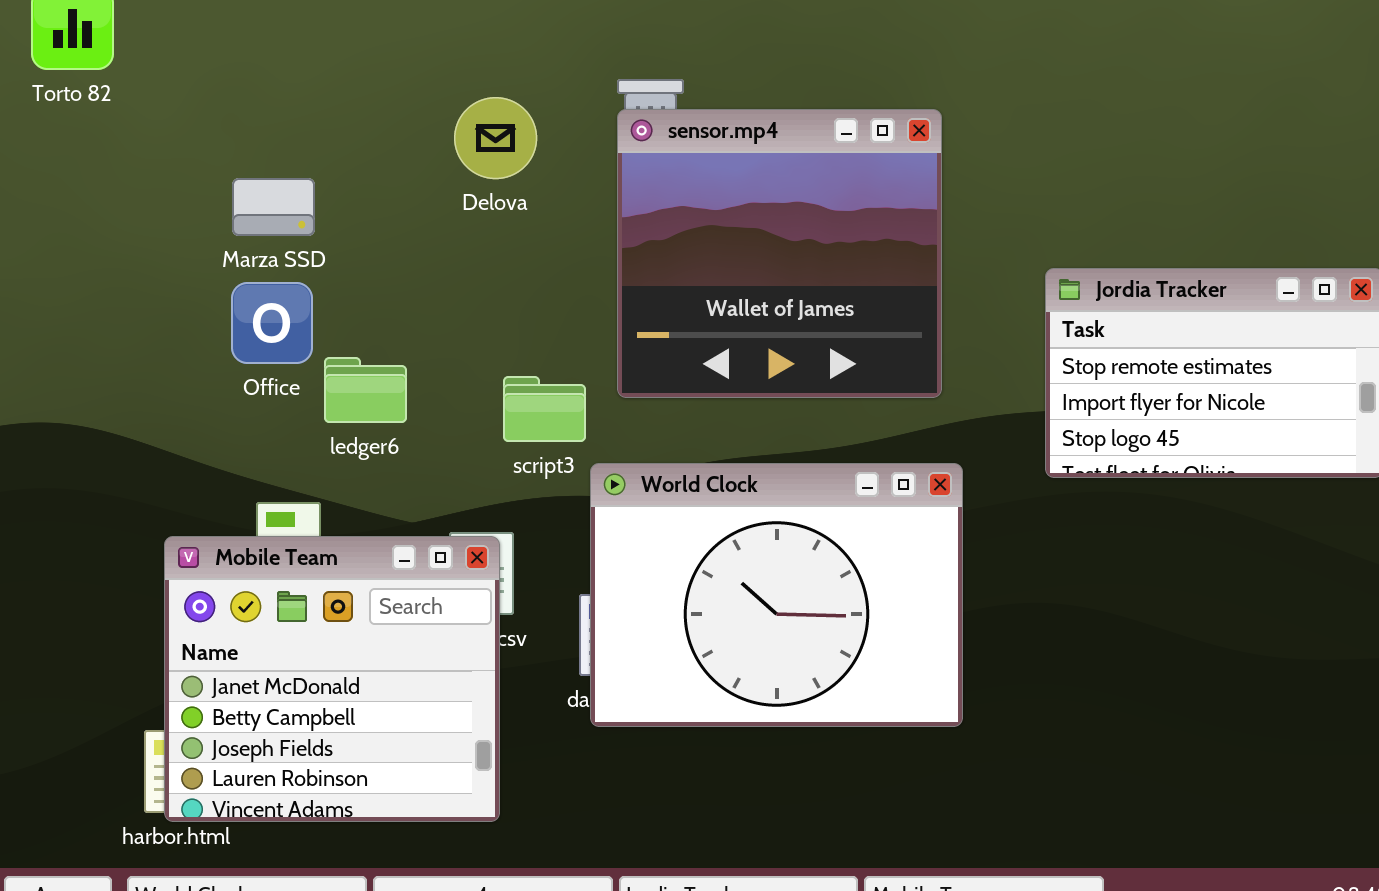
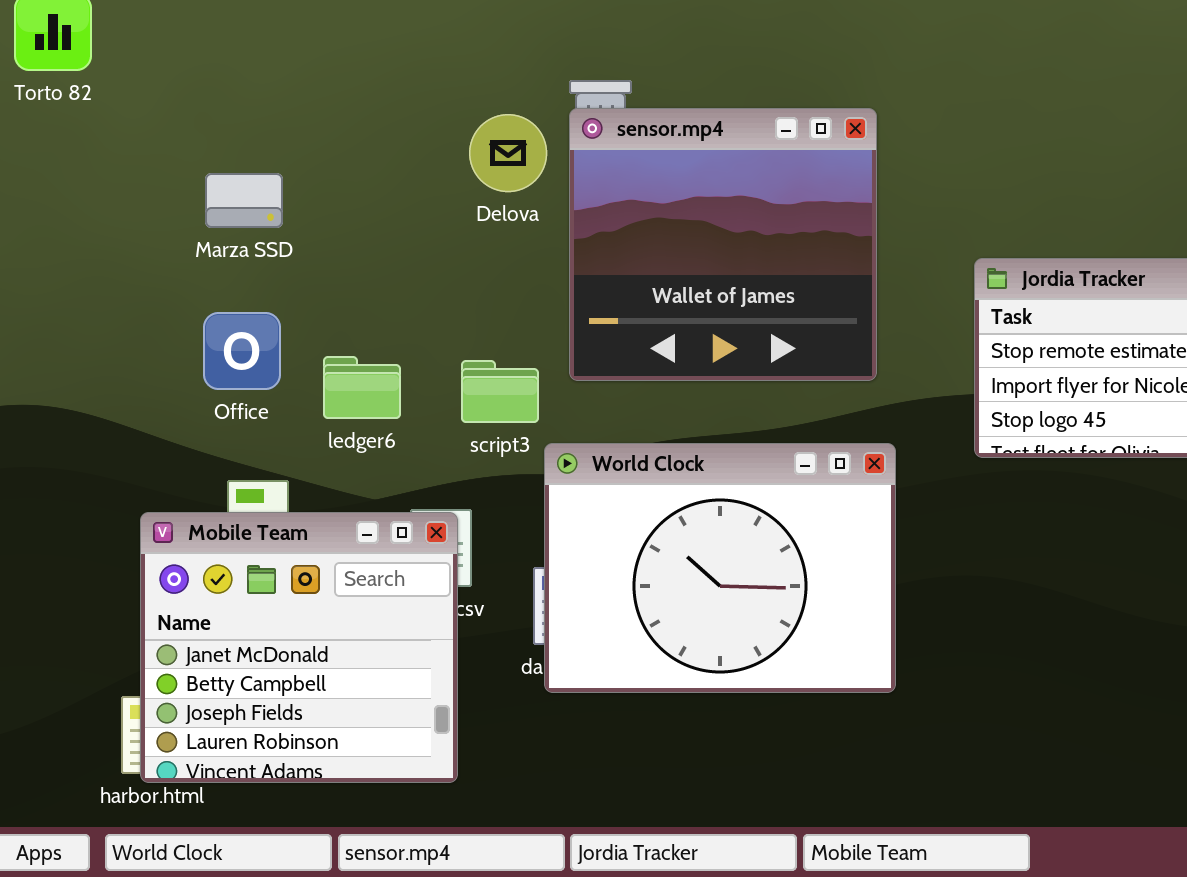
Delova: [454,97,537,179] -> [469,114,547,192], moved
Office: [231,282,313,364] -> [203,312,281,390], moved
ledger6: [324,357,407,423] -> [323,356,401,419], moved

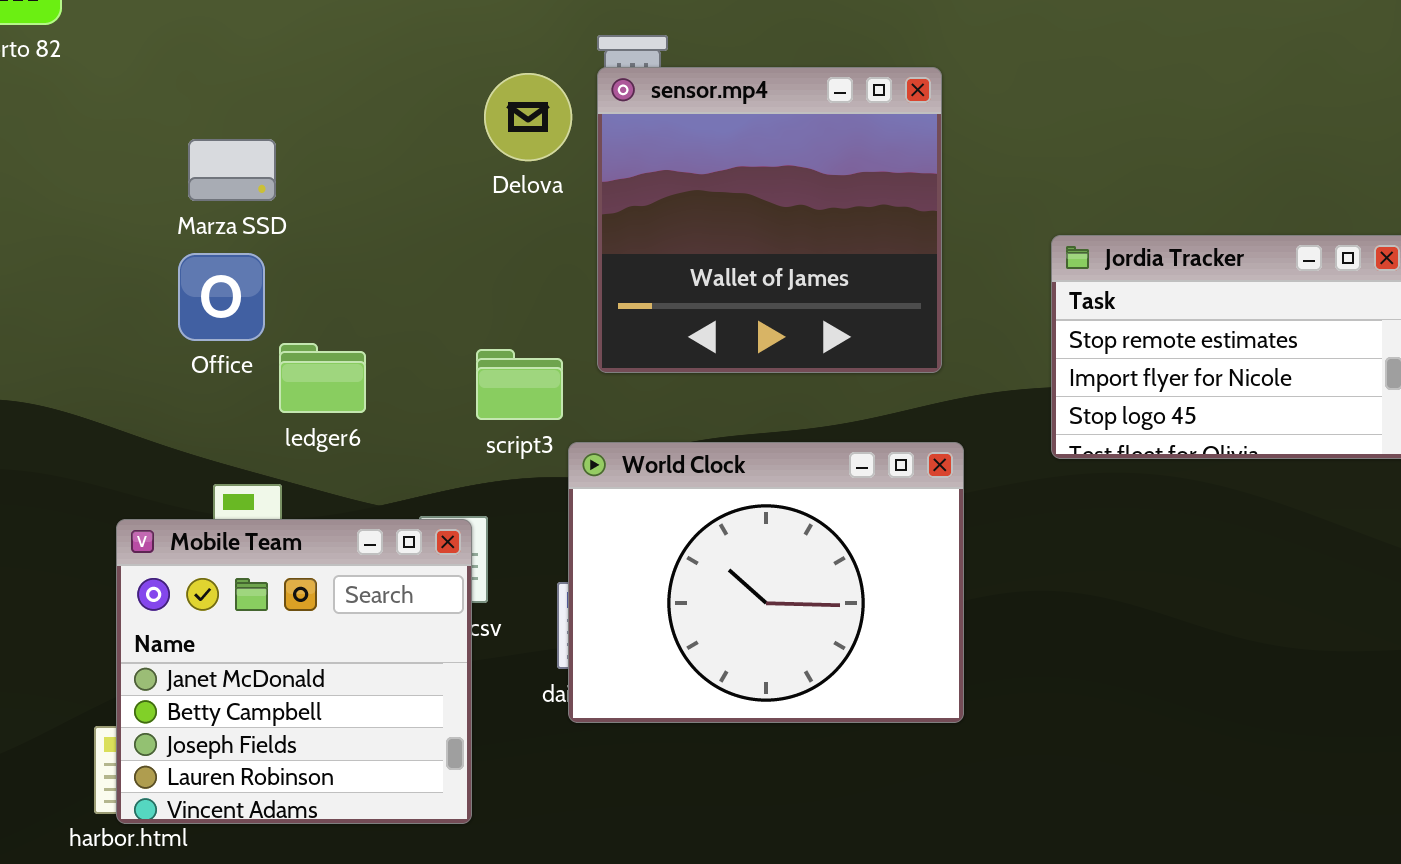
Office: [203,312,281,390] -> [178,253,265,341], moved
ledger6: [323,356,401,419] -> [279,343,366,413], moved

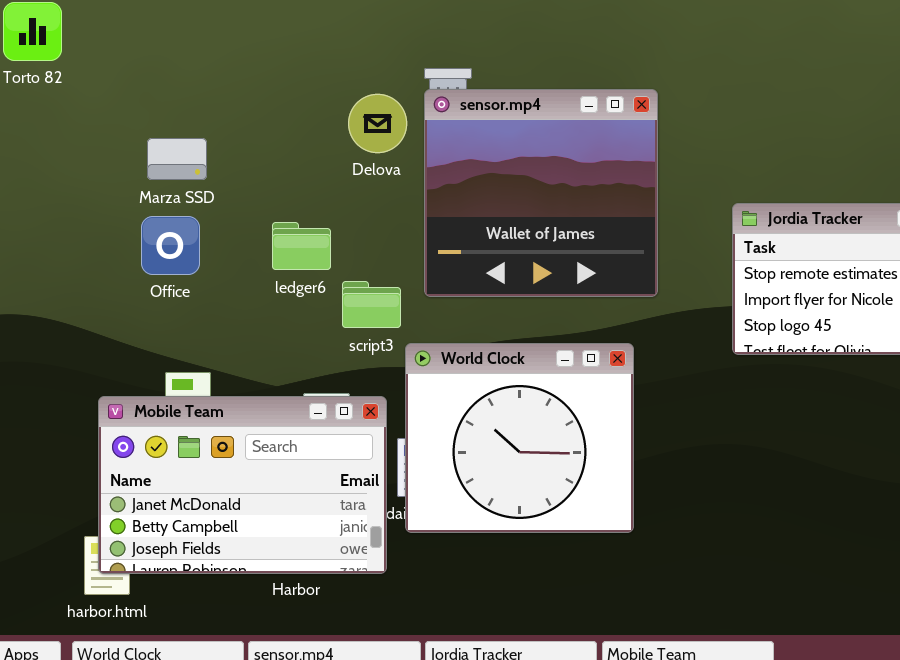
ledger6: [279,343,366,413] -> [272,222,331,270], moved
World Clock: [568,442,964,723] -> [405,343,634,533], resized
Mobile Team: [116,519,472,824] -> [98,396,387,574], resized

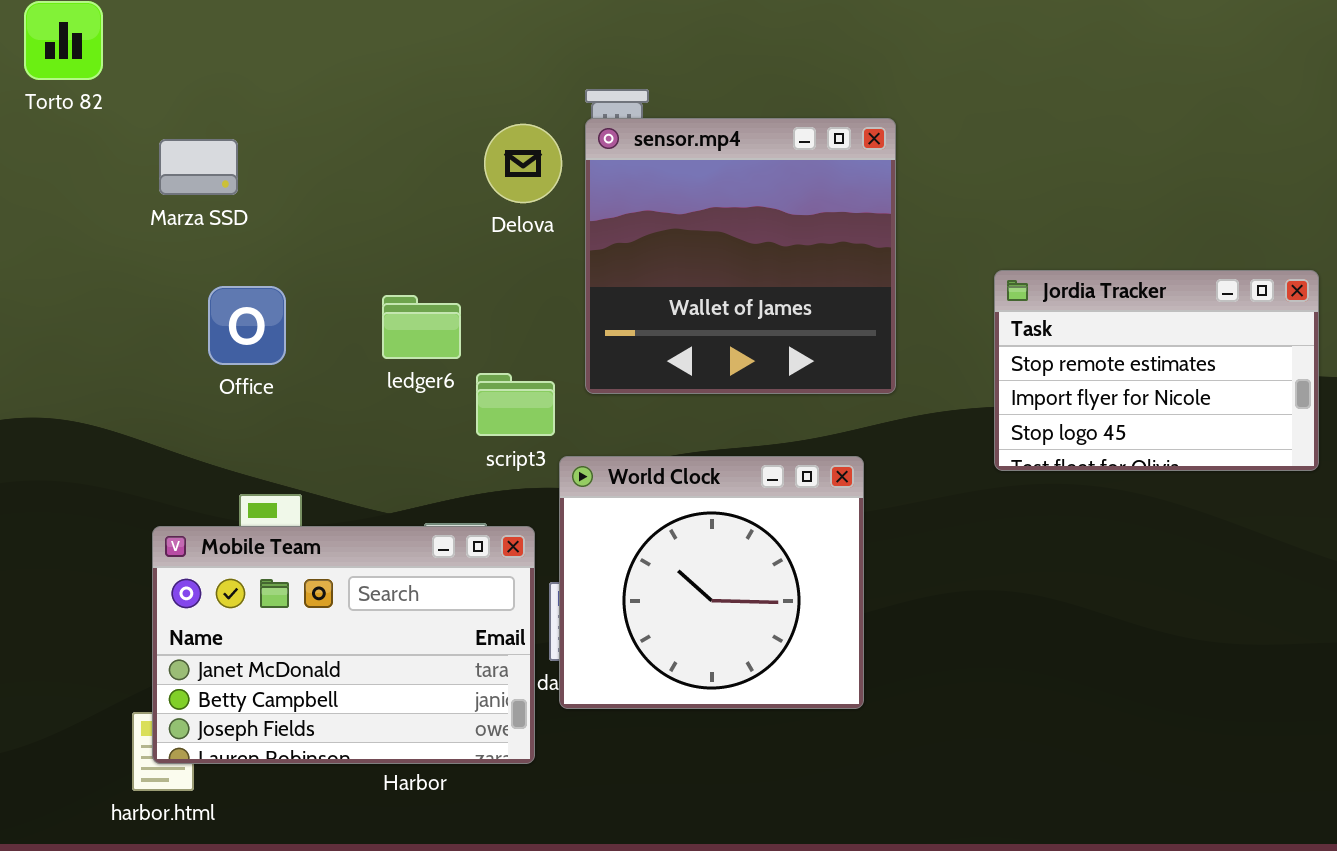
Marza SSD: [147,138,207,180] -> [159,139,238,195], moved

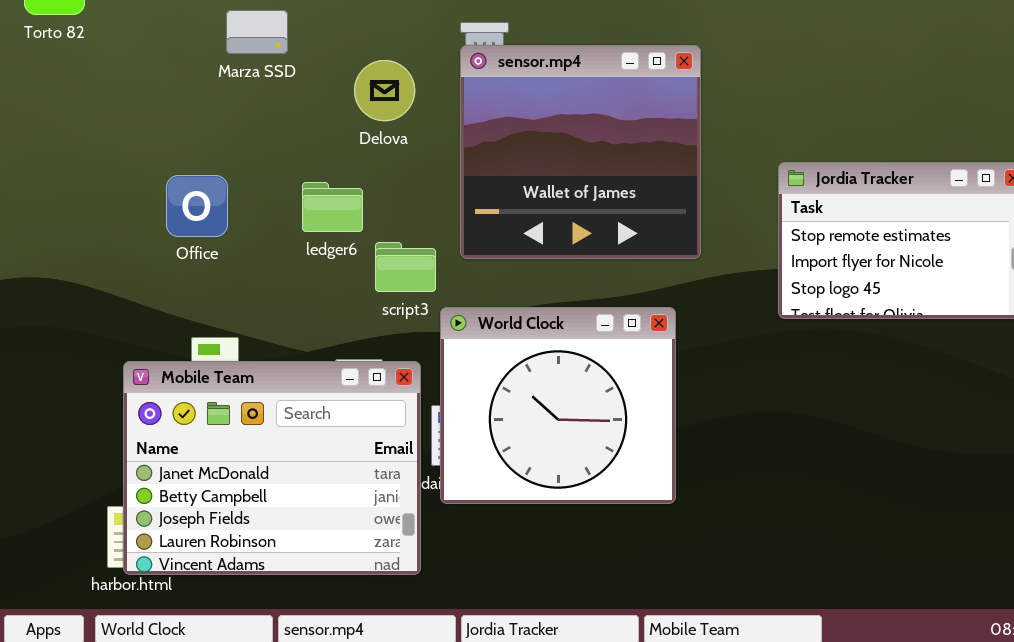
Delova: [484,124,562,203] -> [354,60,415,121], moved
Marza SSD: [159,139,238,195] -> [226,10,288,54], moved
Mobile Team: [152,526,535,764] -> [123,361,421,575], resized

